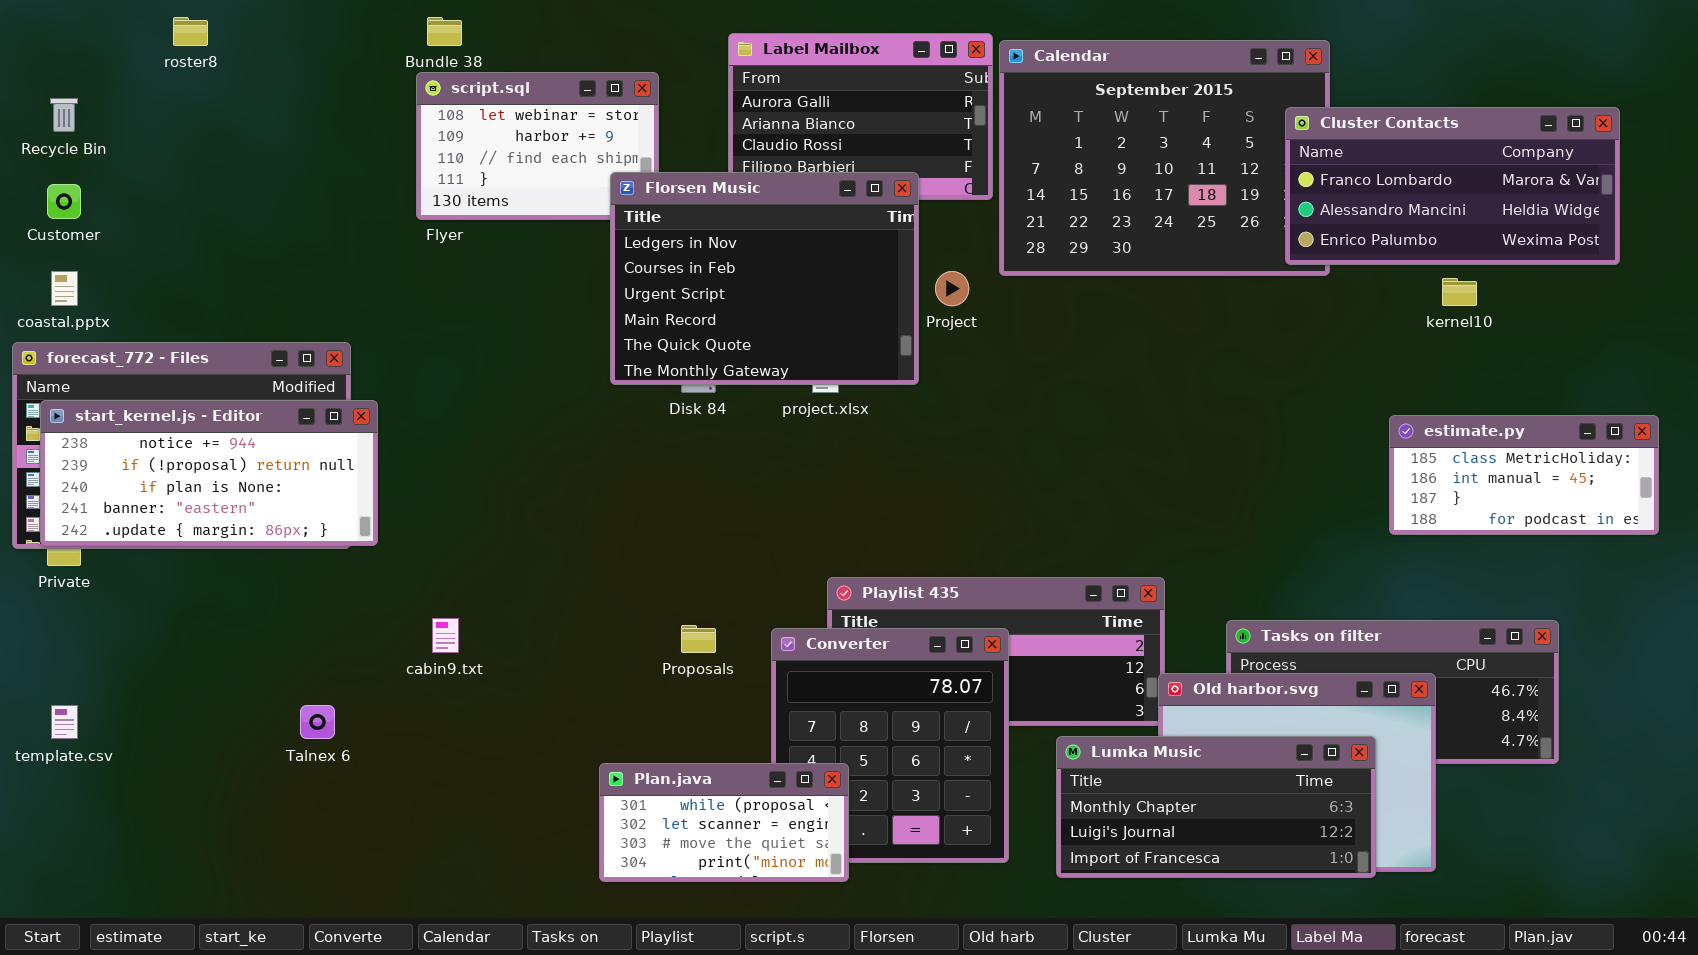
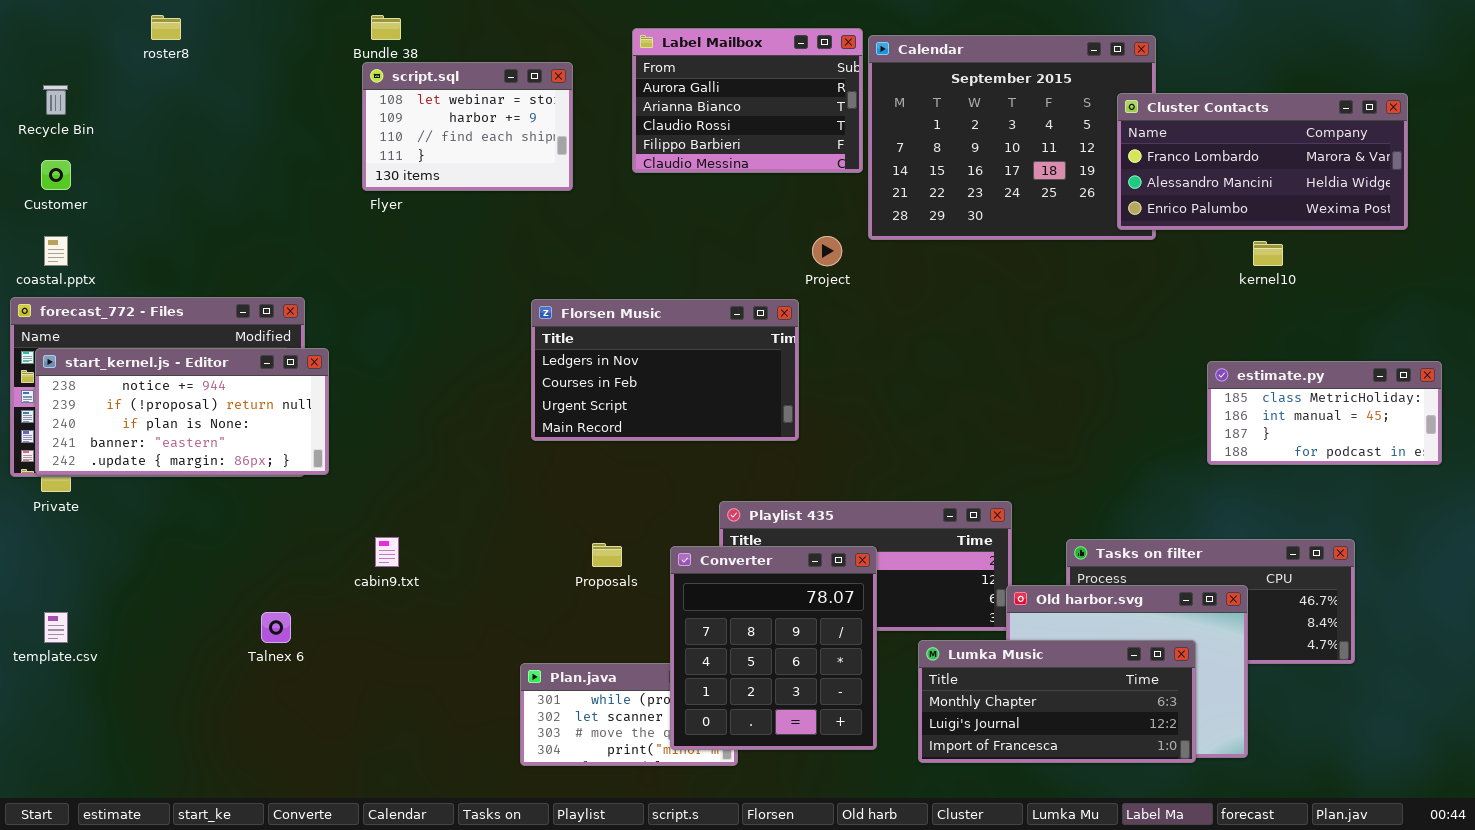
Florsen Music: [610,172,919,385] -> [531,299,799,441], moved, resized
Converter: [771,628,1009,863] -> [670,546,877,750], raised

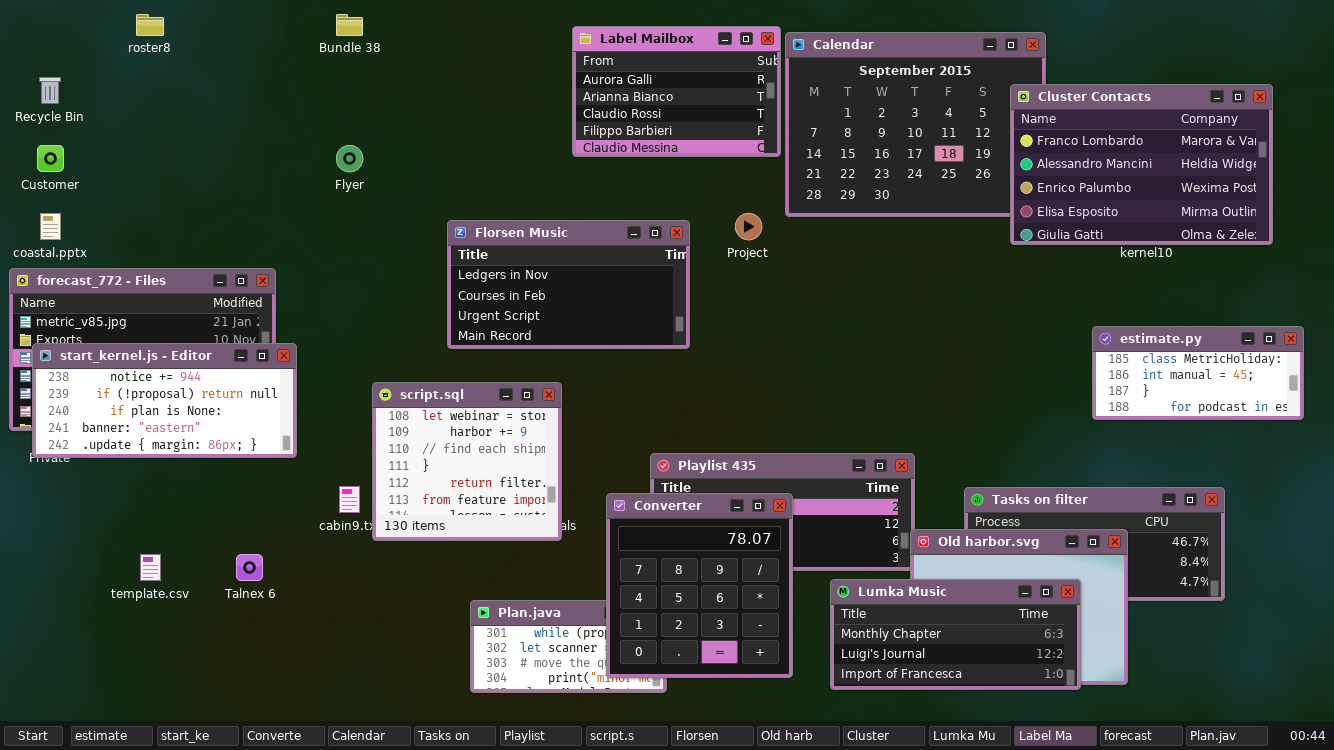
script.sql: [362,62,573,191] -> [372,382,562,541], moved, resized
Cluster Contacts: [1117,93,1408,230] -> [1010,84,1273,245], resized
Florsen Music: [531,299,799,441] -> [447,220,690,349], moved
start_kernel.js - Editor: [35,348,329,475] -> [32,343,297,458], moved
template.csv: [44,612,68,643] -> [140,554,161,581], moved

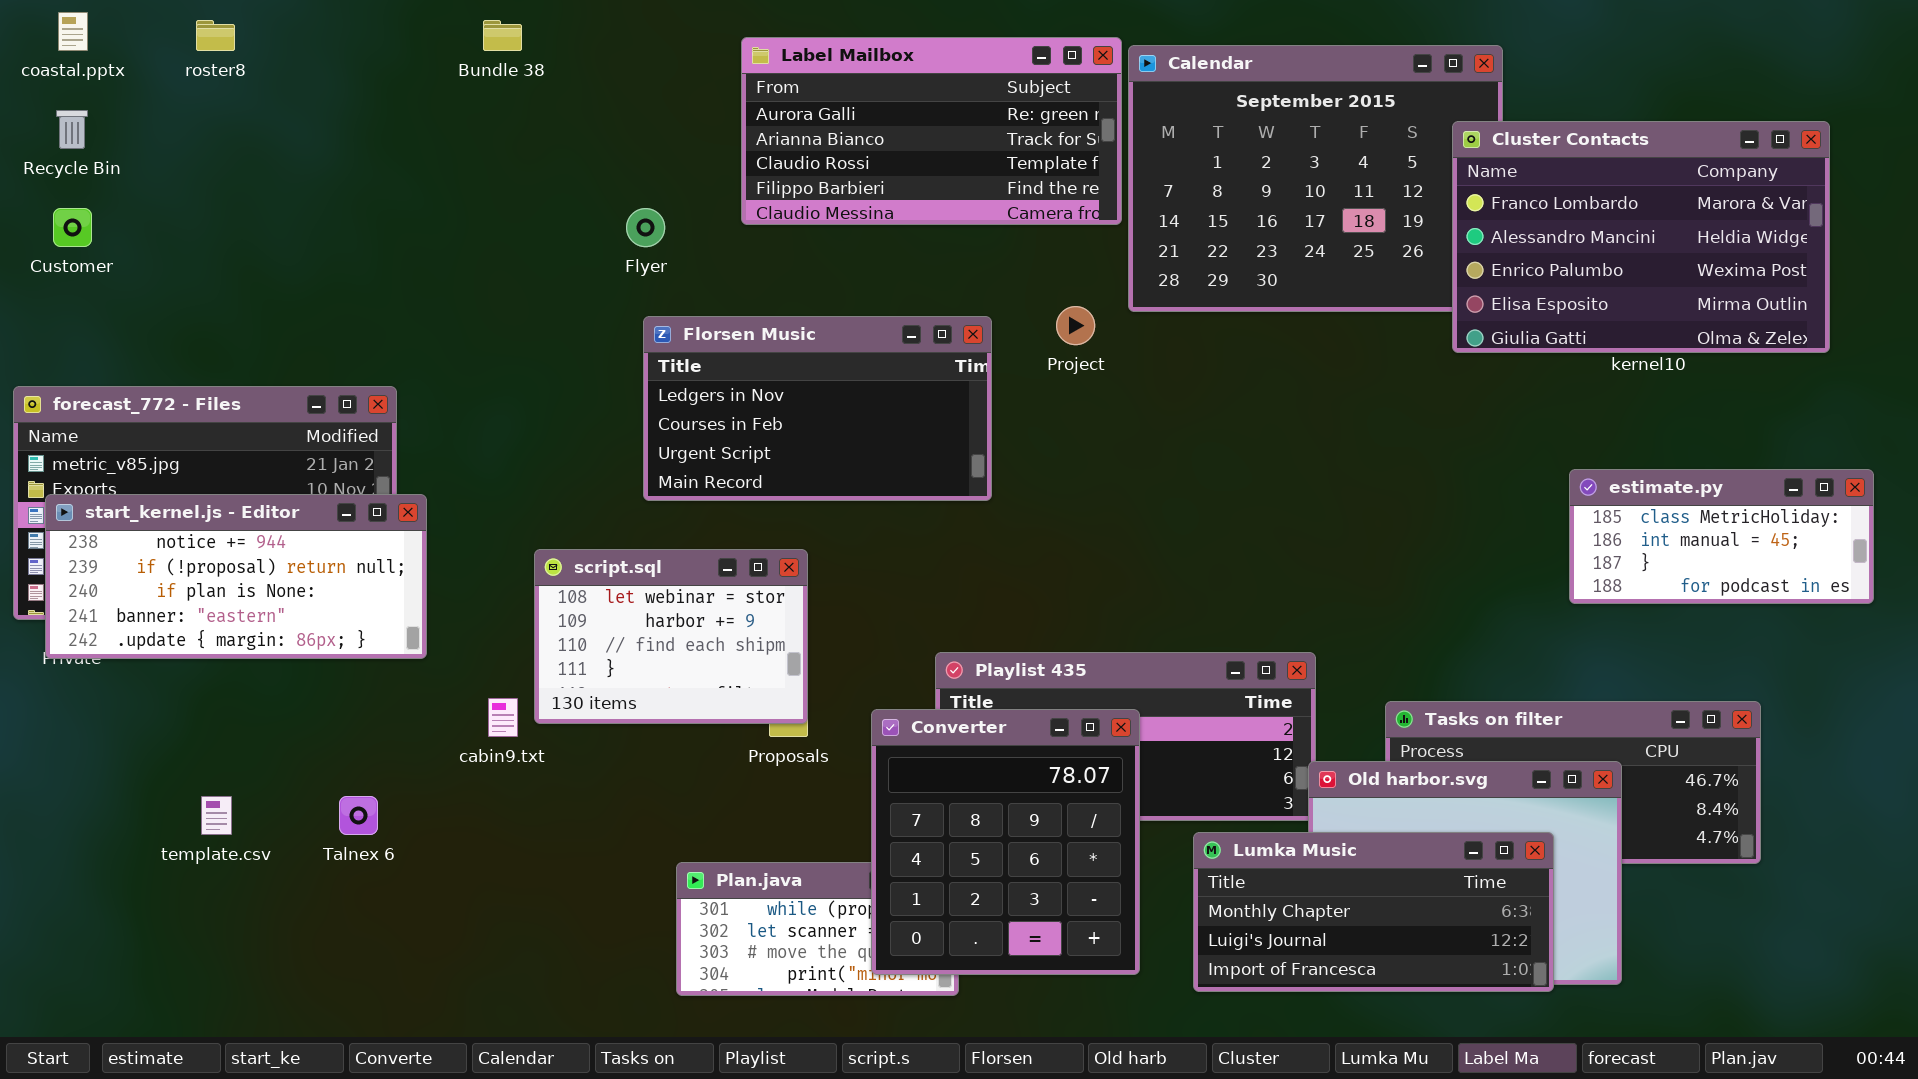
Label Mailbox: [572,26,781,157] -> [741,37,1122,225], resized
Flyer: [336,145,363,172] -> [626,208,665,247], moved
coastal.pptx: [40,213,61,240] -> [58,12,88,51], moved
script.sql: [372,382,562,541] -> [534,549,808,724], resized

